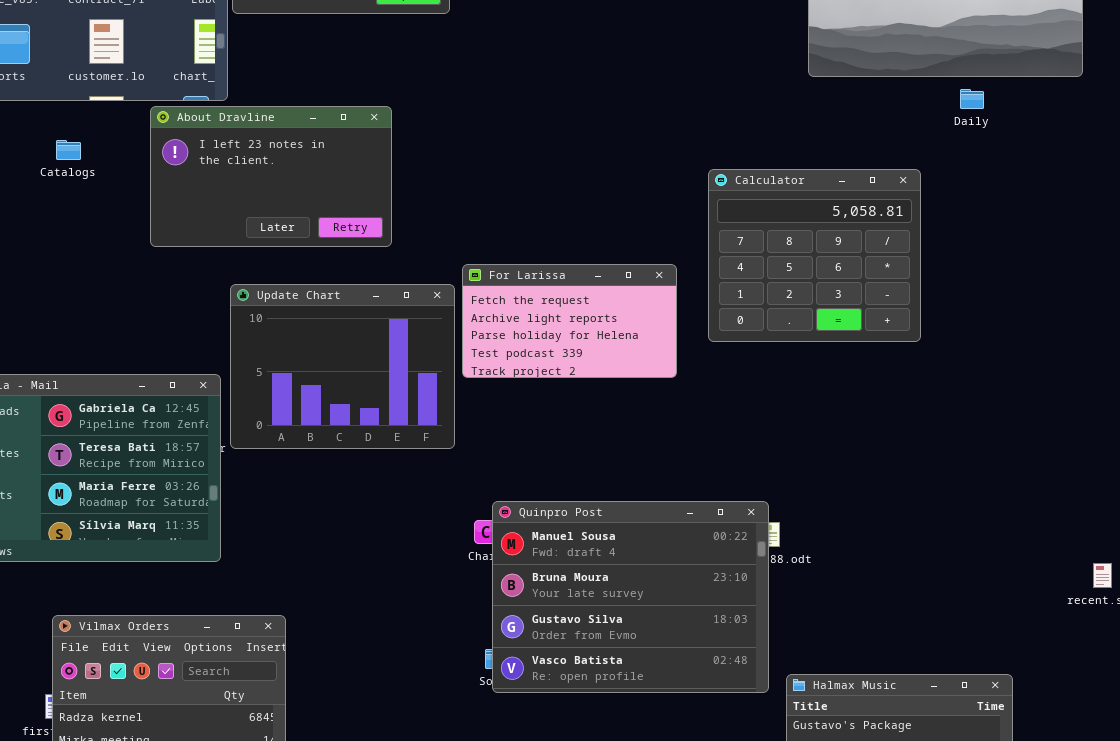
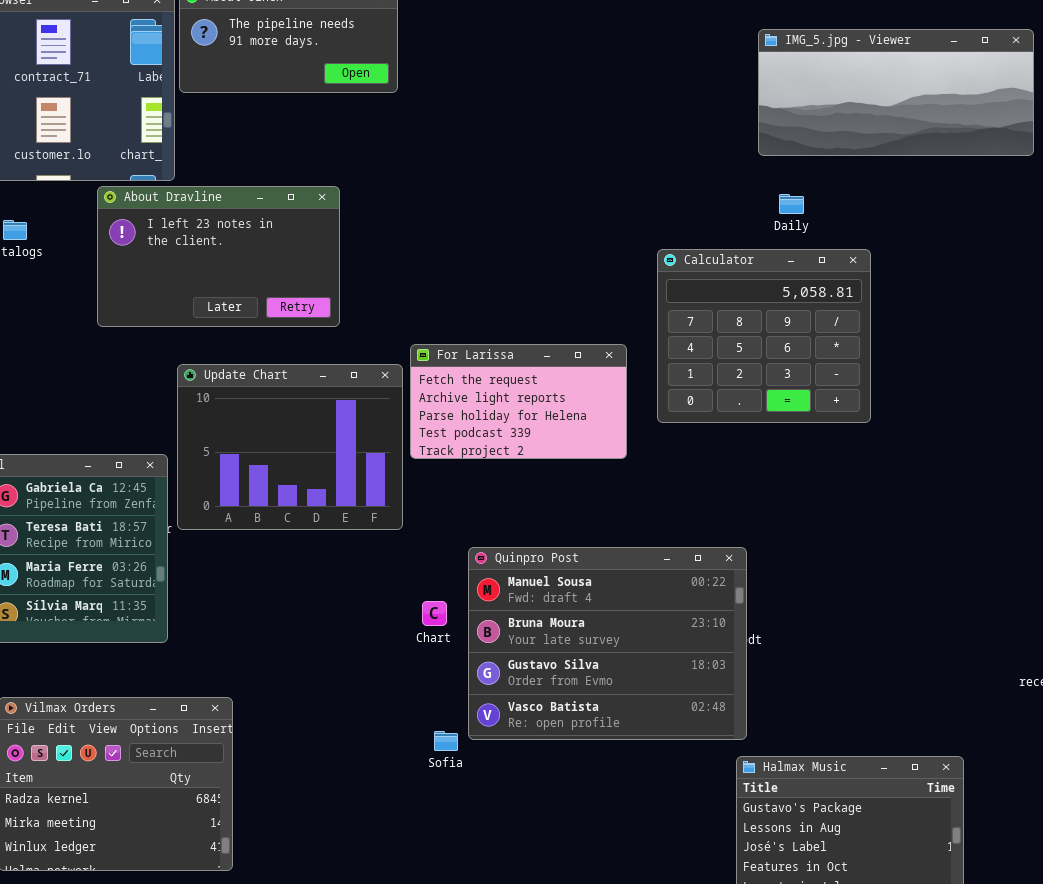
Daily: [960,89,984,109] -> [779,194,804,214], moved
Quinpro Post: [492,501,769,693] -> [468,547,747,740], moved

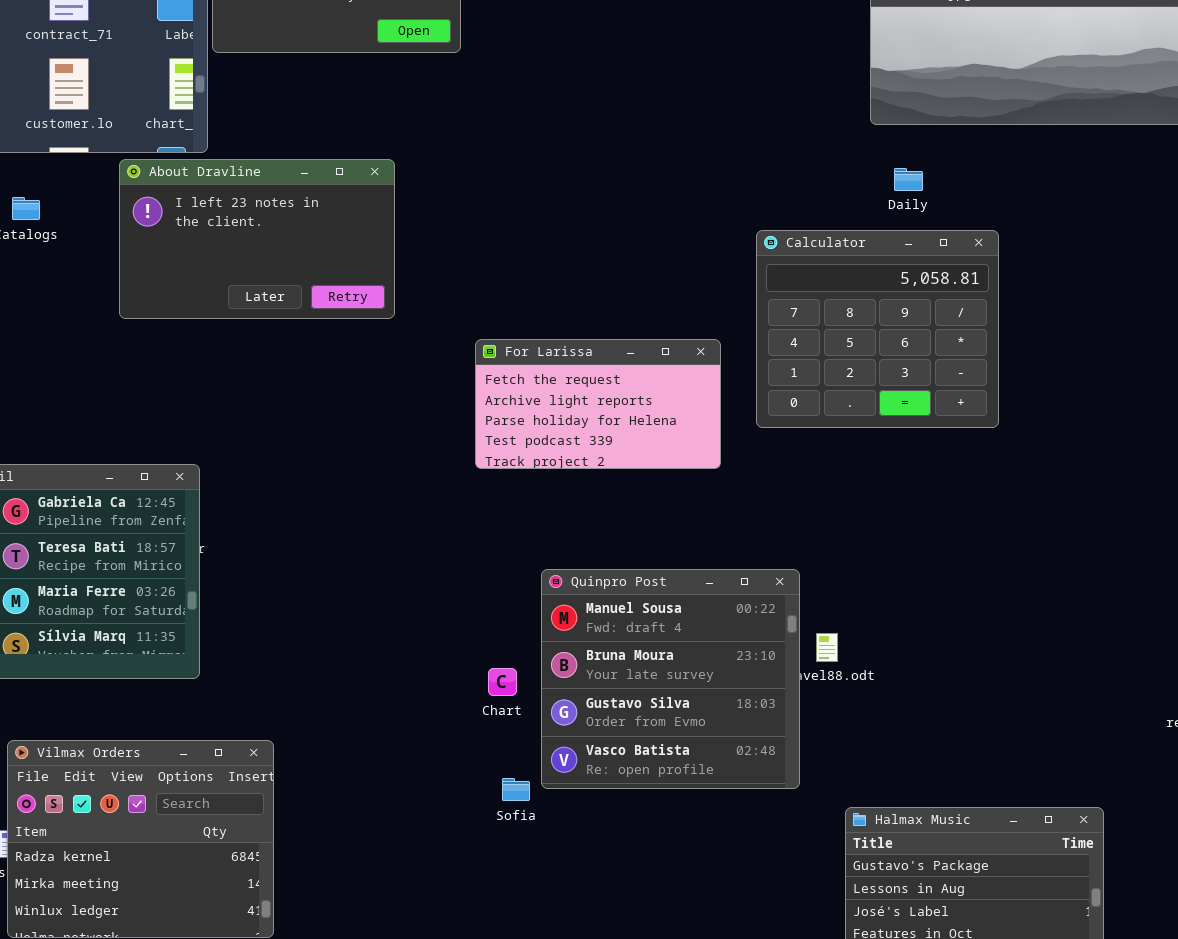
Update Chart: [177,364,403,530] -> none, closed
Quinpro Post: [468,547,747,740] -> [541,569,800,789], resized
Chart: [422,601,447,626] -> [488,668,517,696], moved

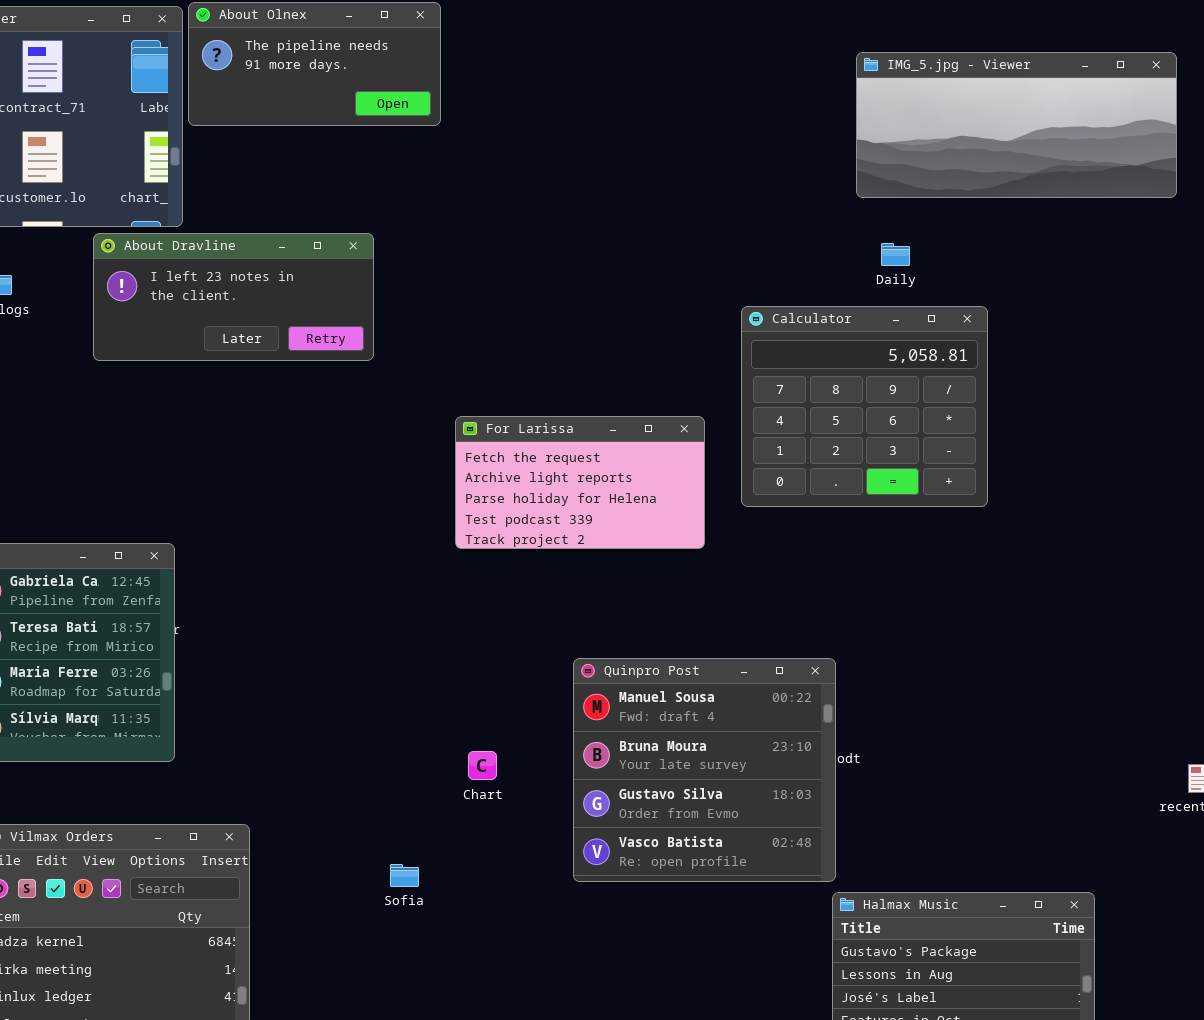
About Dravline: [119,159,395,319] -> [93,233,374,361], resized
Quinpro Post: [541,569,800,789] -> [573,658,836,882], moved
Sofia: [502,778,530,801] -> [390,864,419,887], moved

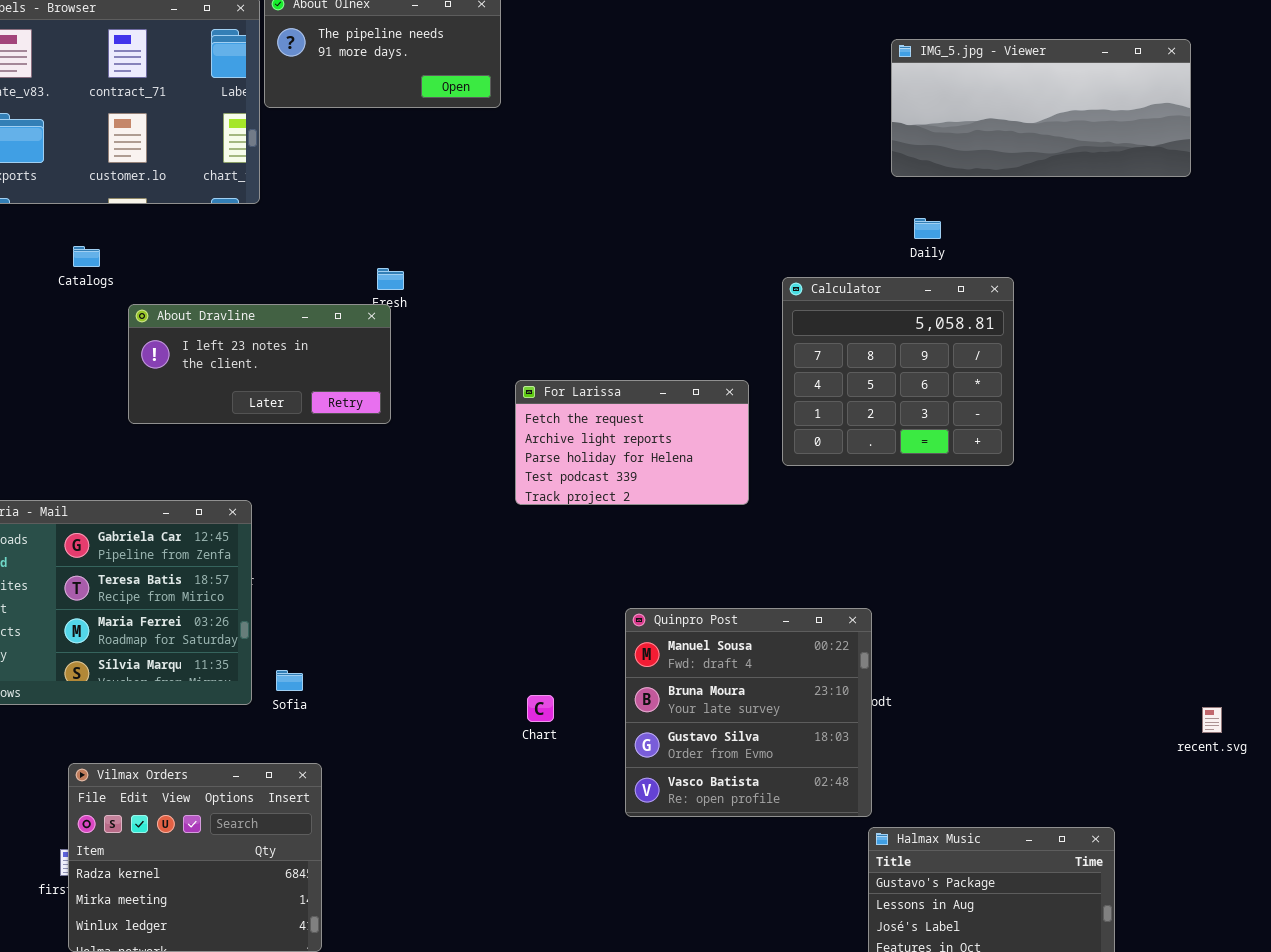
About Dravline: [93,233,374,361] -> [128,304,391,424], moved
Sofia: [390,864,419,887] -> [276,670,303,691], moved

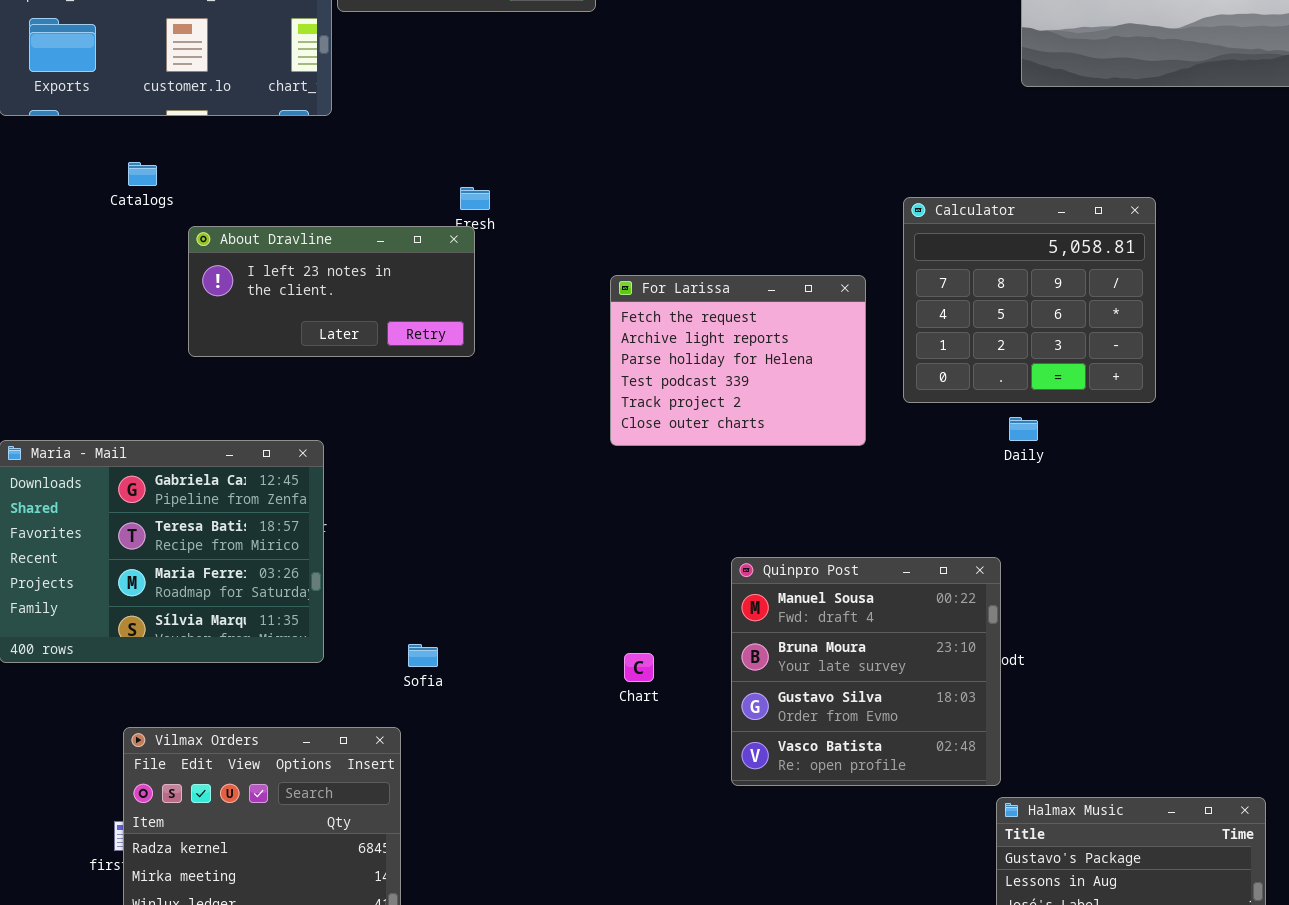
Daily: [914,218,941,239] -> [1009,417,1038,441], moved
For Larissa: [515,380,749,505] -> [610,275,866,446], resized
Sofia: [276,670,303,691] -> [408,644,438,667], moved

